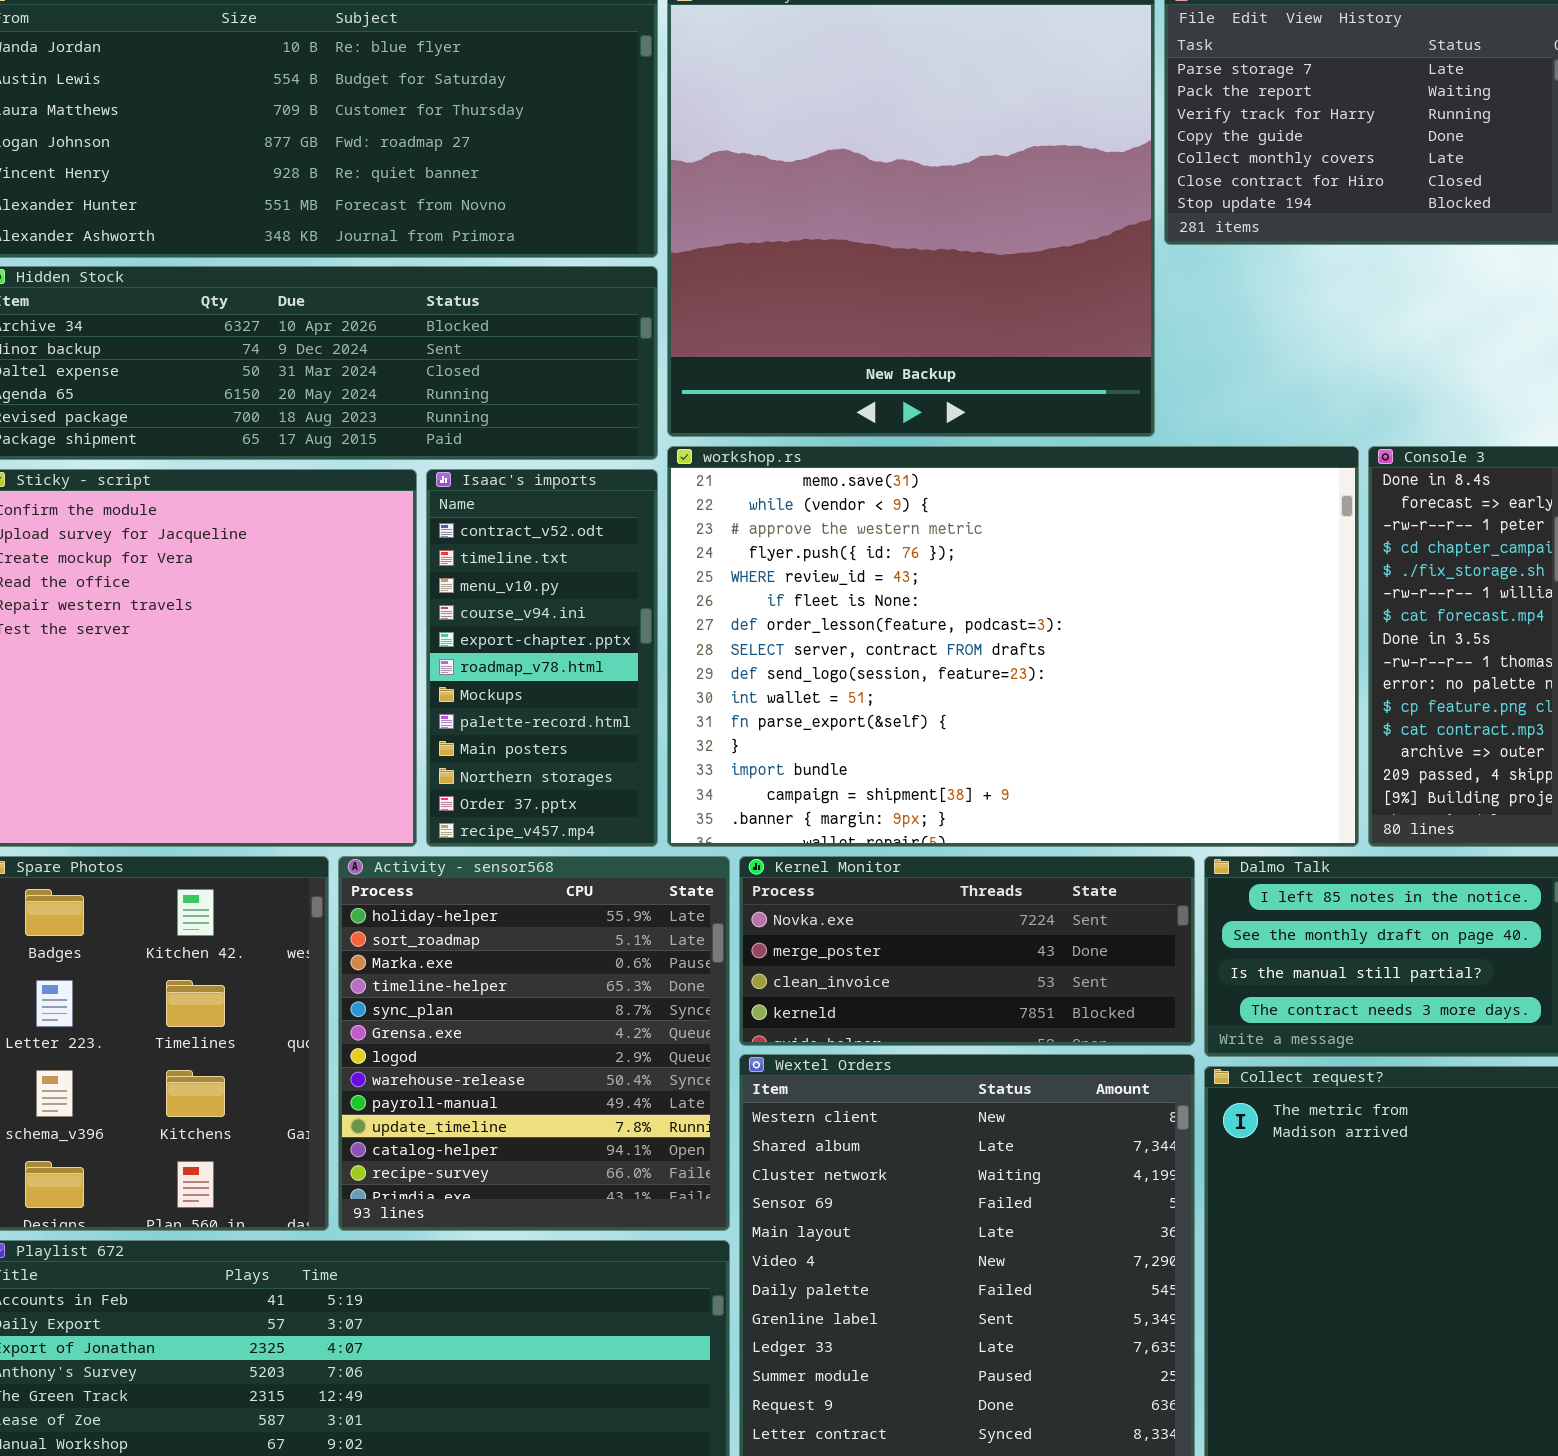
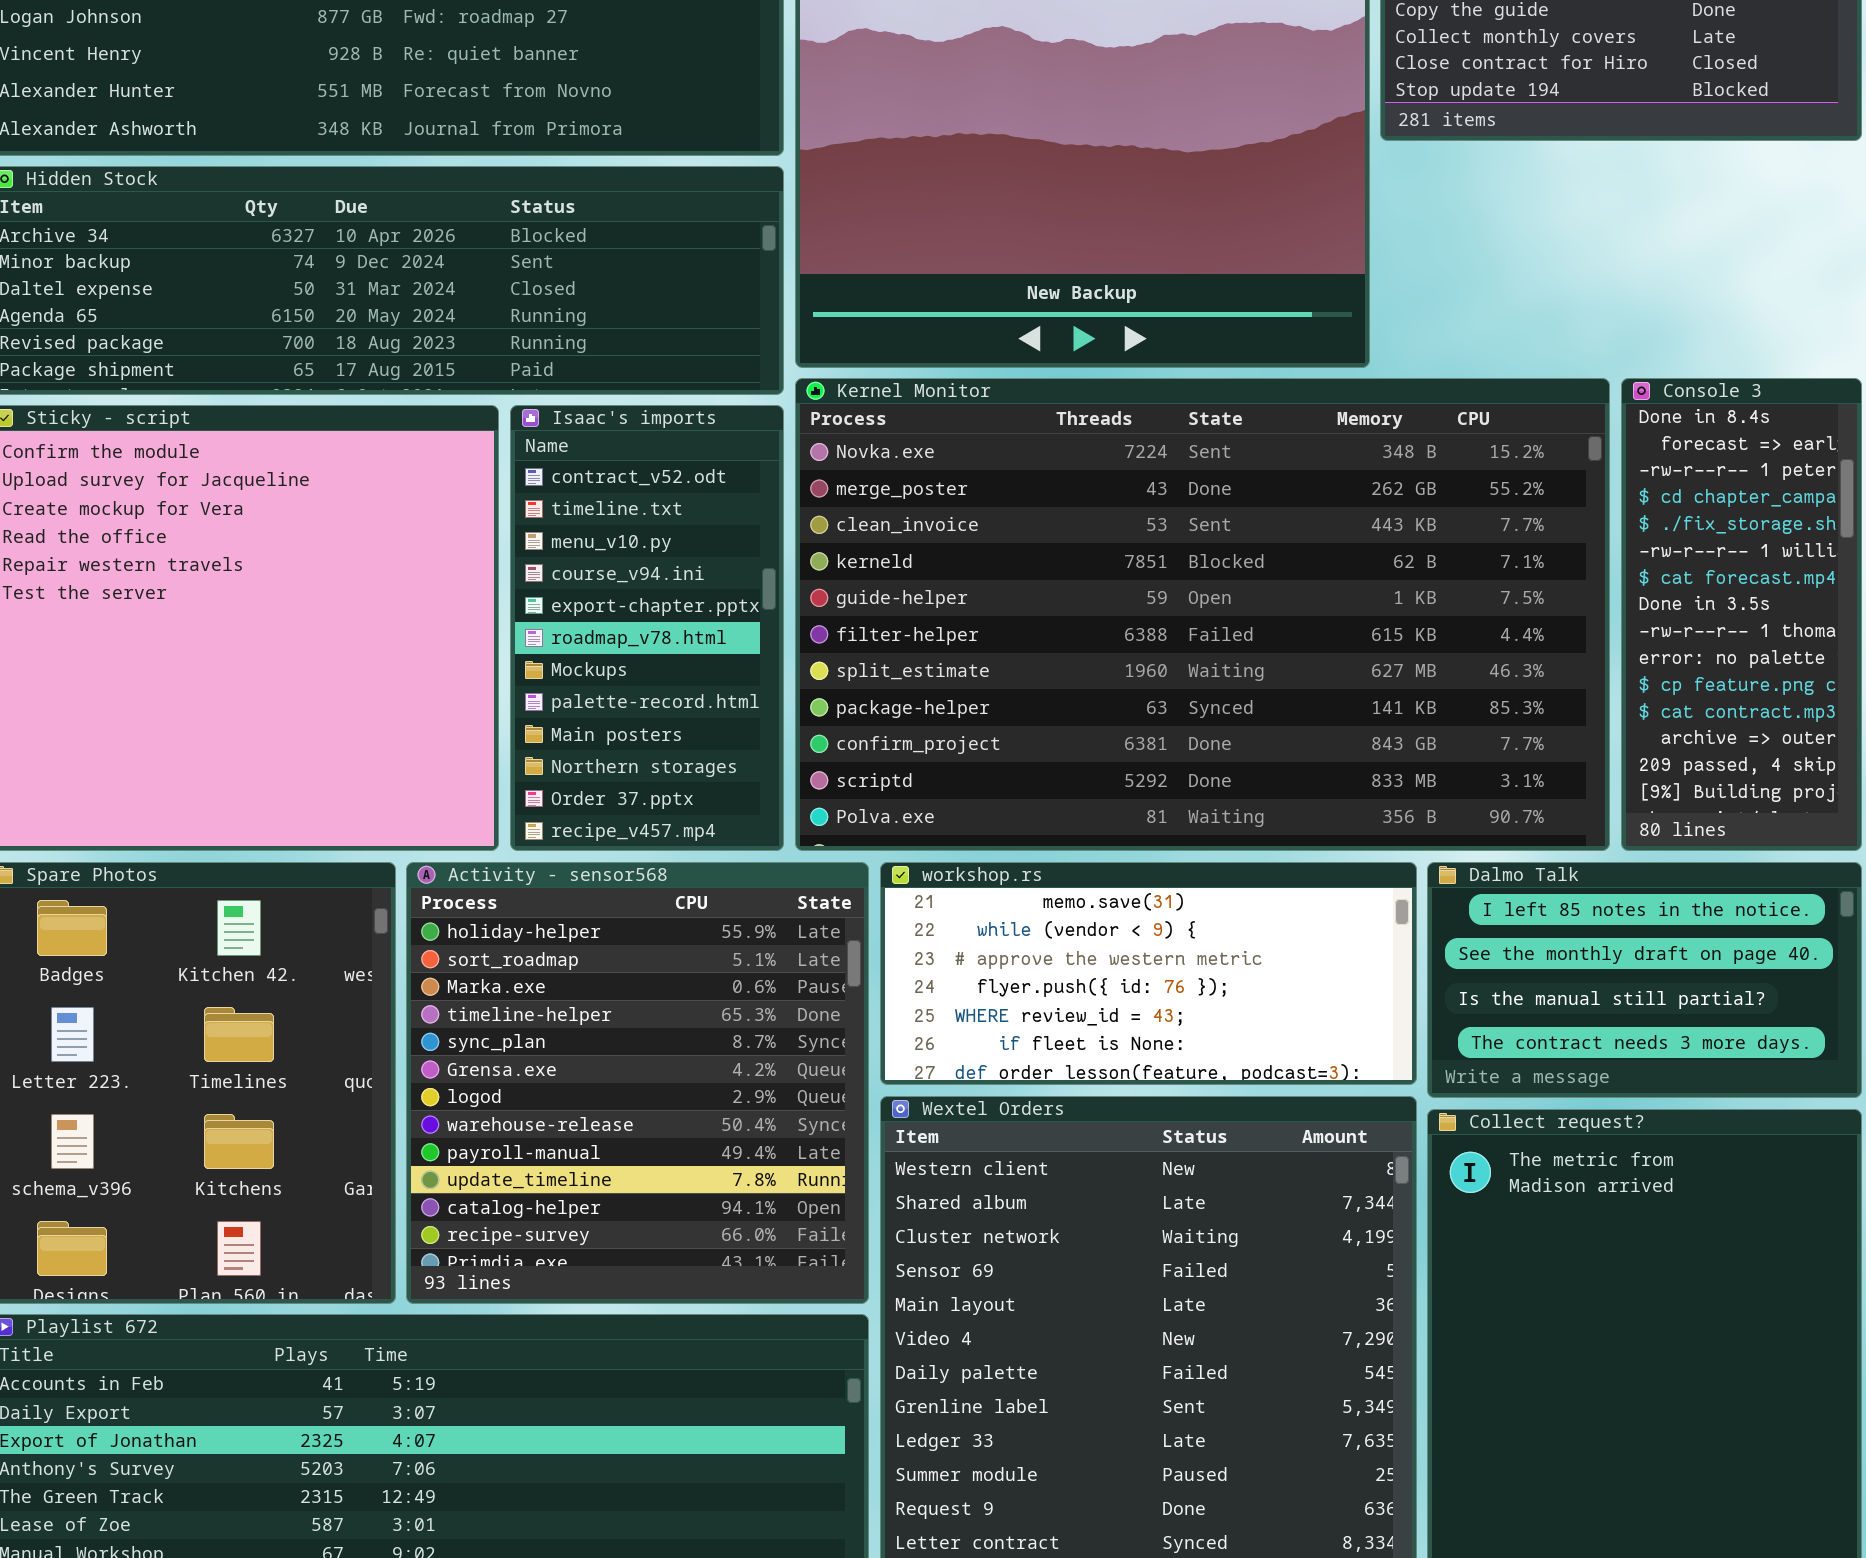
workshop.rs: [667,446,1359,847] -> [880,862,1417,1085], moved, resized
Kernel Monitor: [739,856,1195,1046] -> [795,378,1610,851], moved, resized

